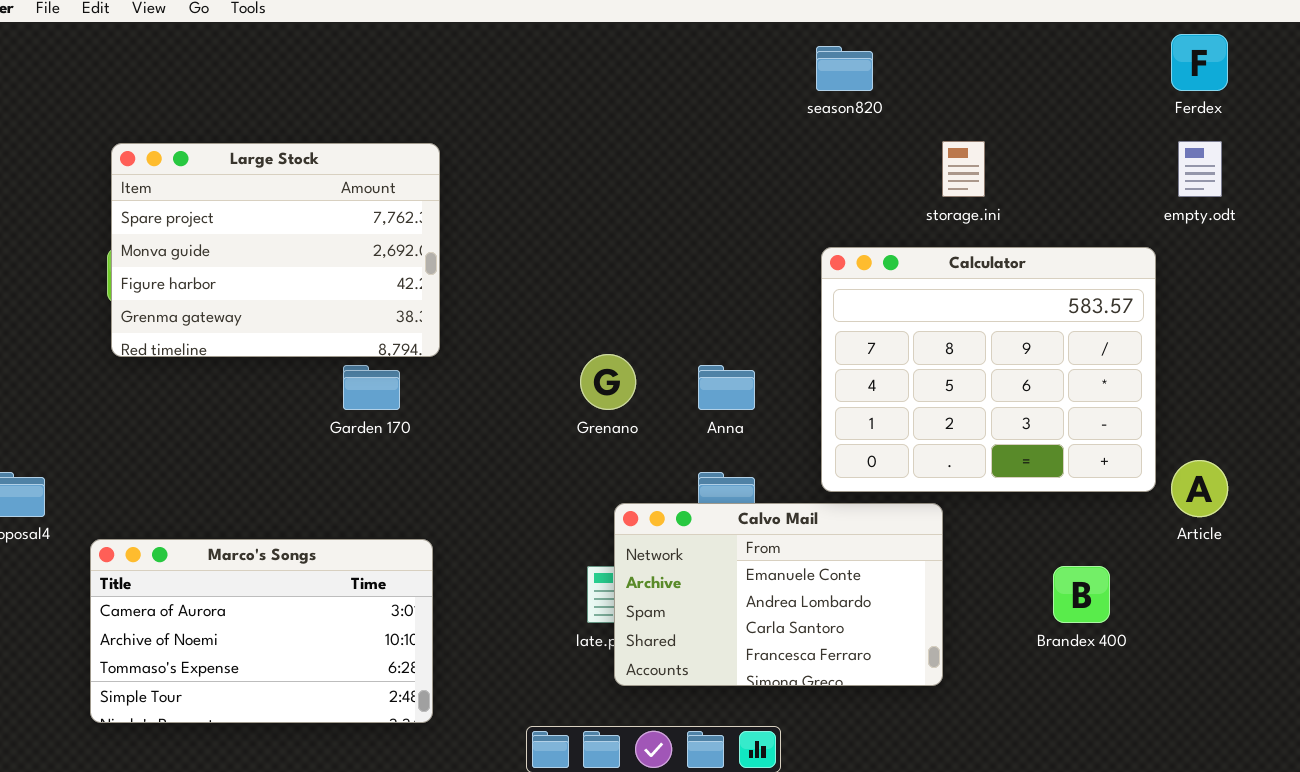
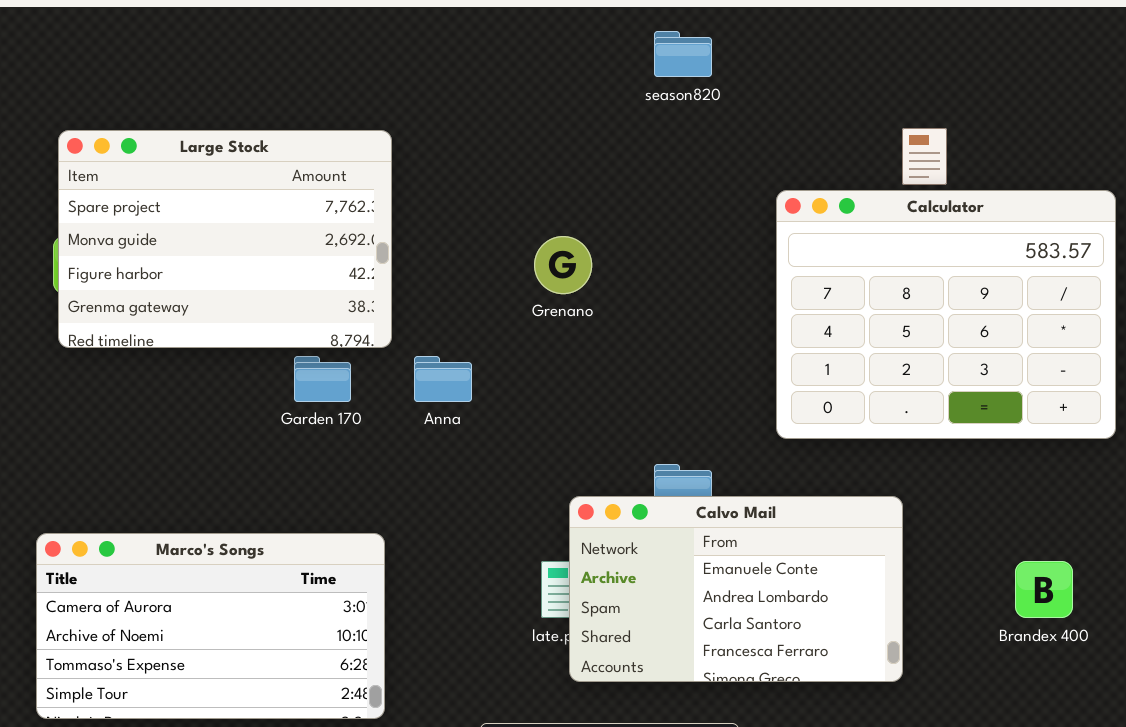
season820: [816,46,873,91] -> [654,31,712,77], moved
Calculator: [821,247,1156,492] -> [776,190,1116,439], moved
Grenano: [580,354,636,410] -> [534,236,592,294], moved
Anna: [698,365,755,410] -> [414,356,472,402], moved

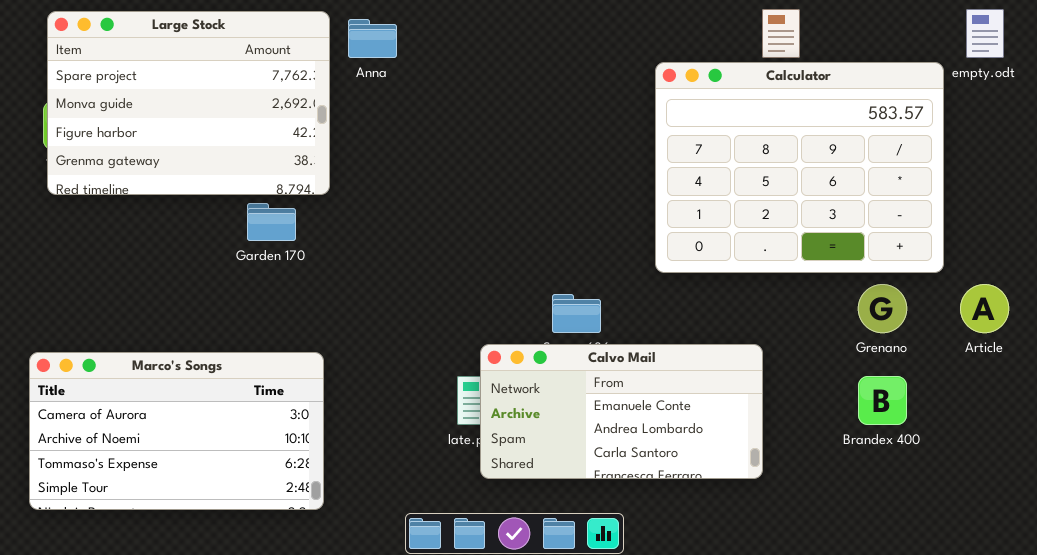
Grenano: [534,236,592,294] -> [858,284,907,333], moved
Anna: [414,356,472,402] -> [348,19,397,58], moved
Calvo Mail: [569,496,903,682] -> [480,344,763,479], resized

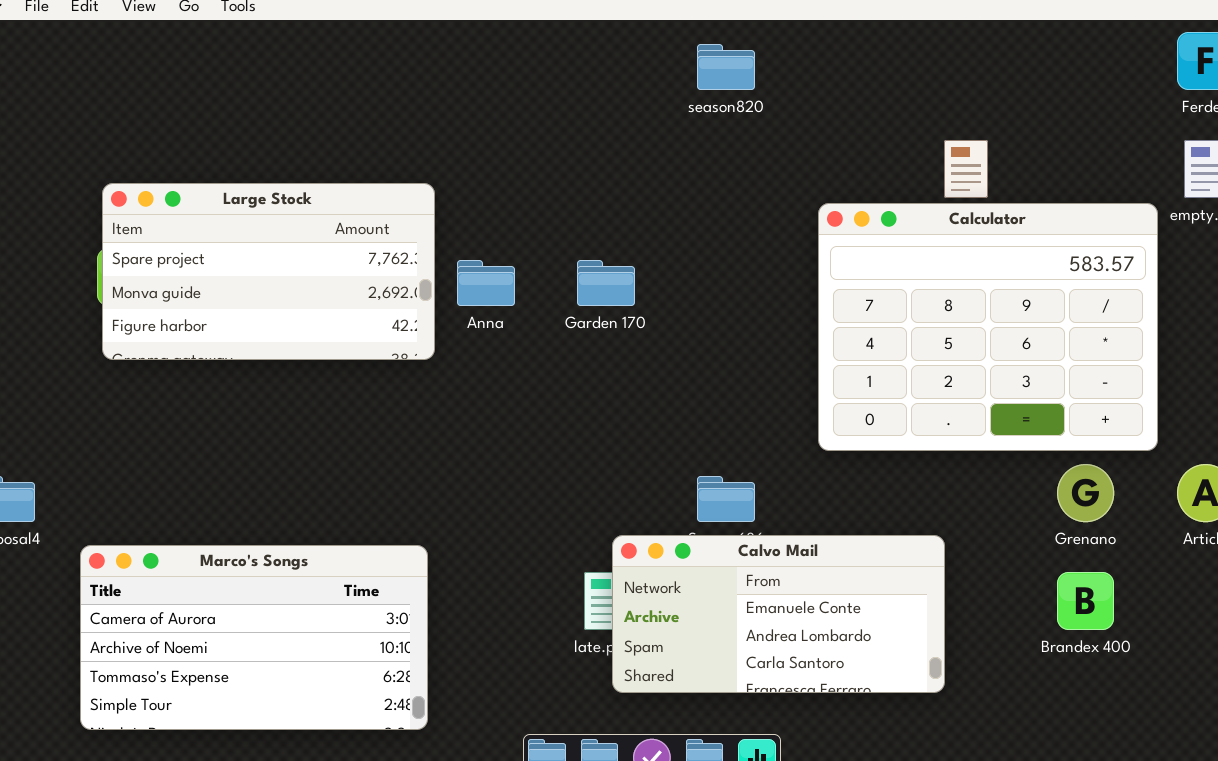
Large Stock: [47,11,330,195] -> [102,183,435,360], resized
Anna: [348,19,397,58] -> [457,260,515,306], moved
Garden 170: [247,203,296,241] -> [577,260,635,306], moved

